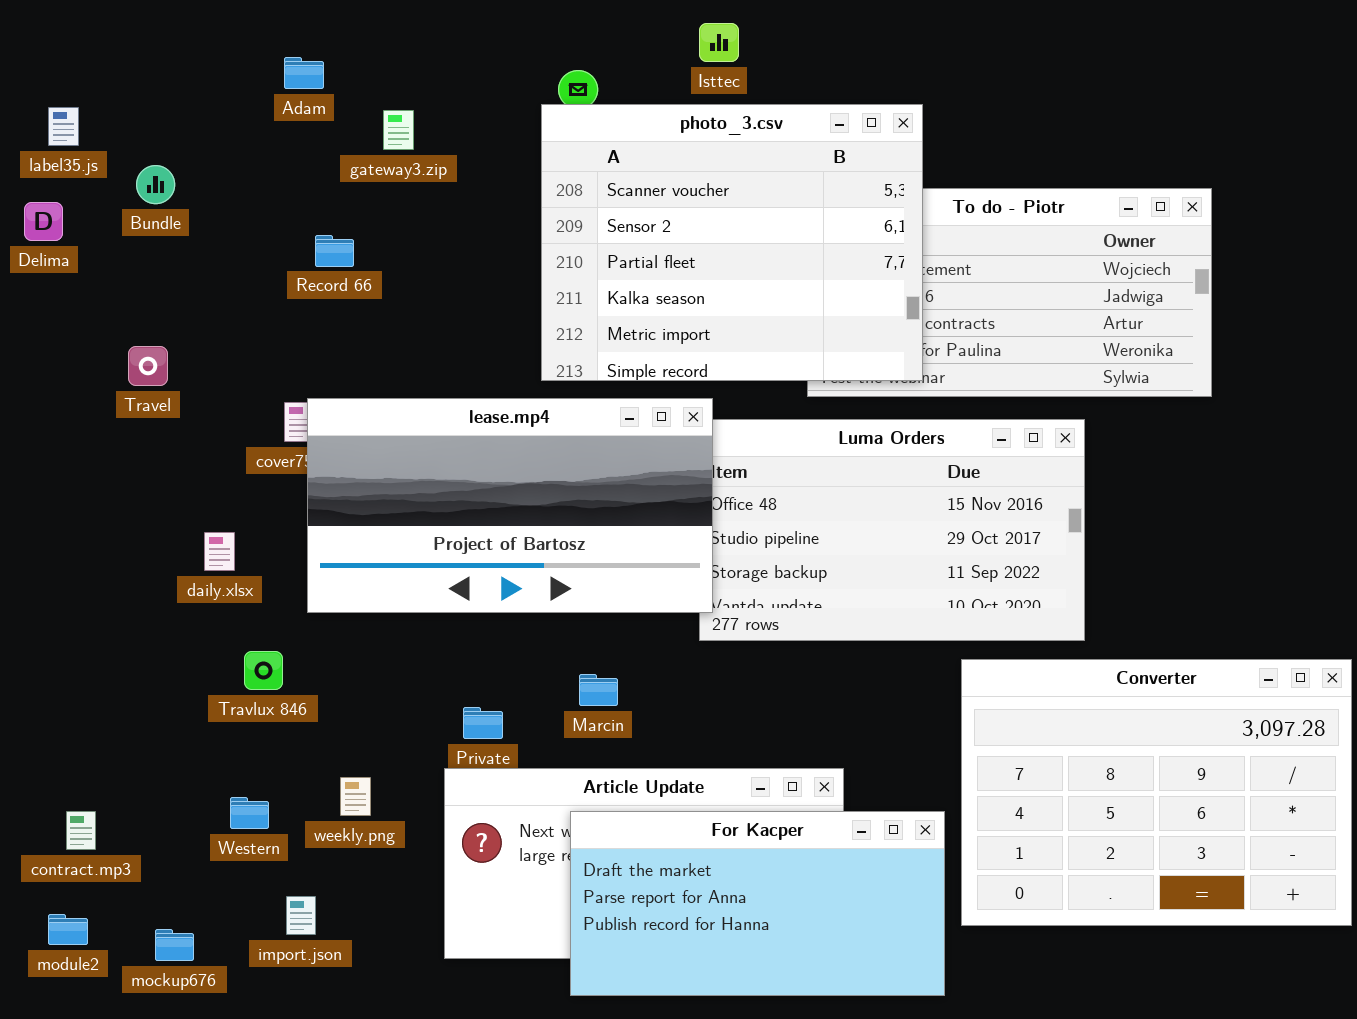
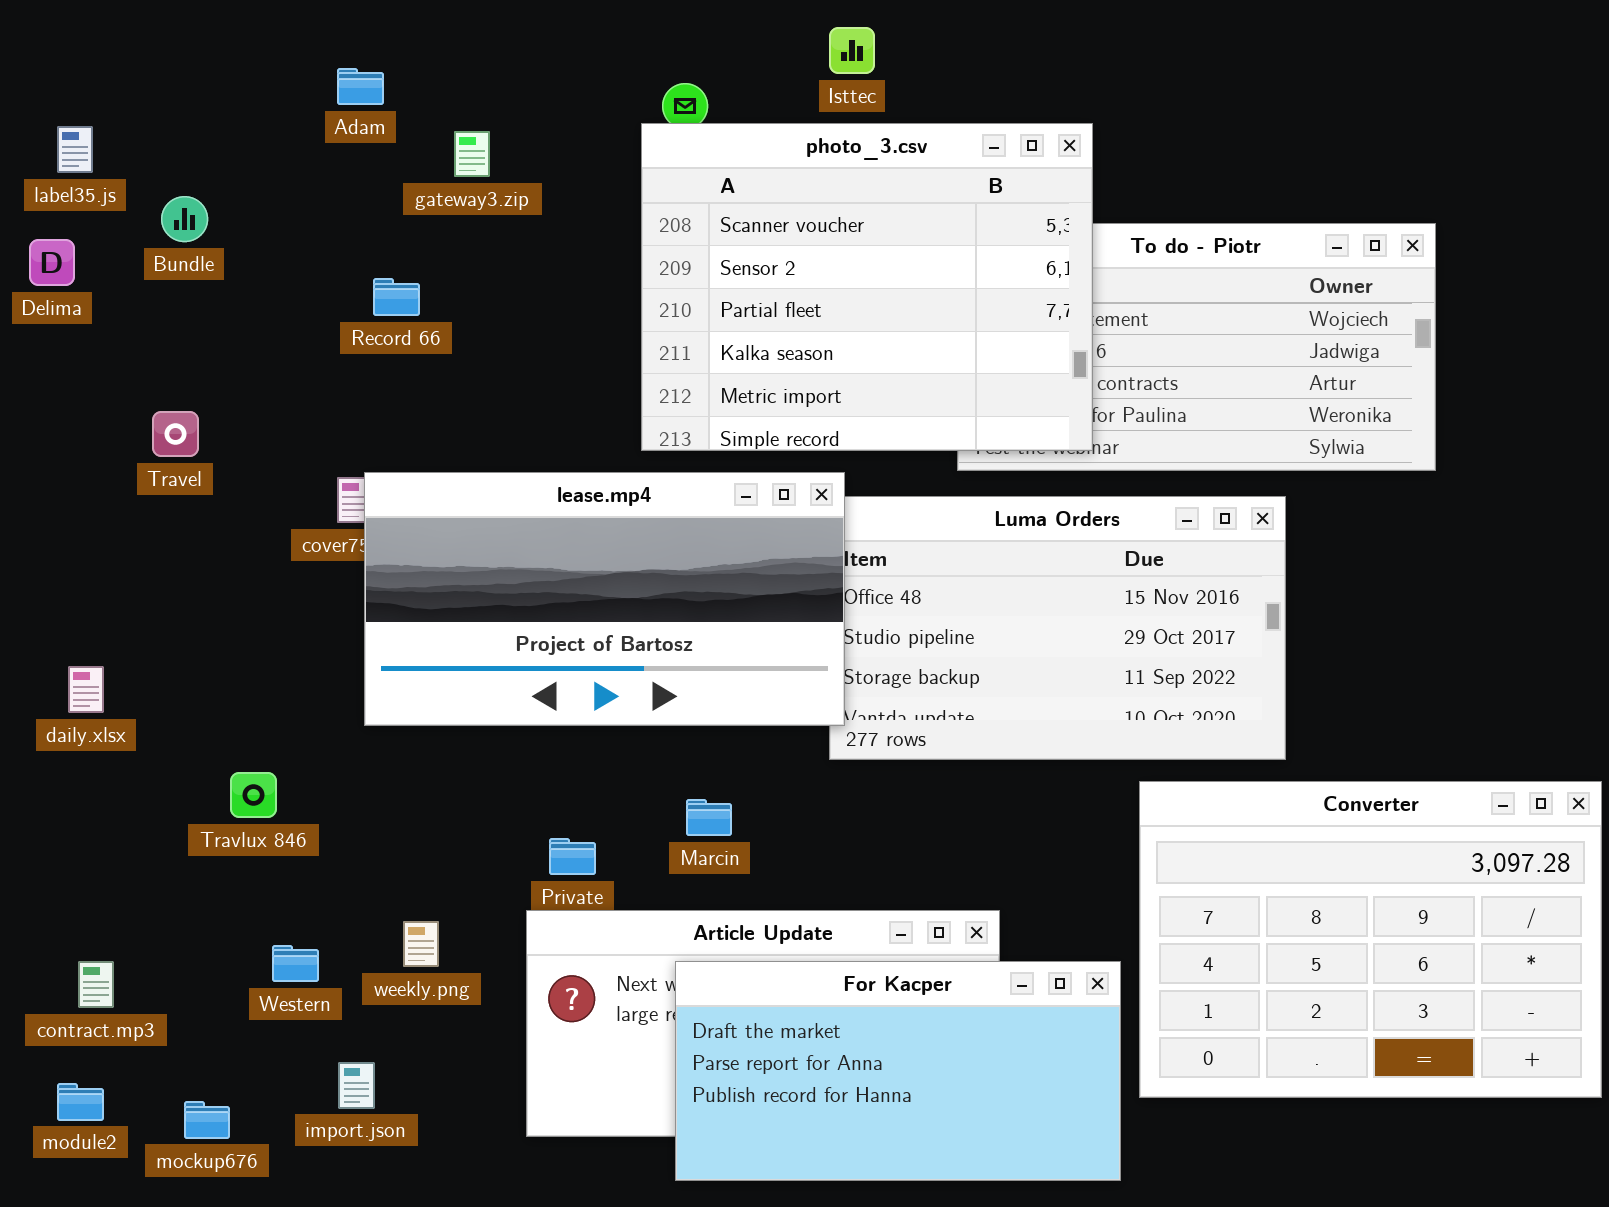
daily.xlsx: [204,532,235,571] -> [68,666,104,713], moved
Travlux 846: [244,651,283,690] -> [230,772,277,818], moved

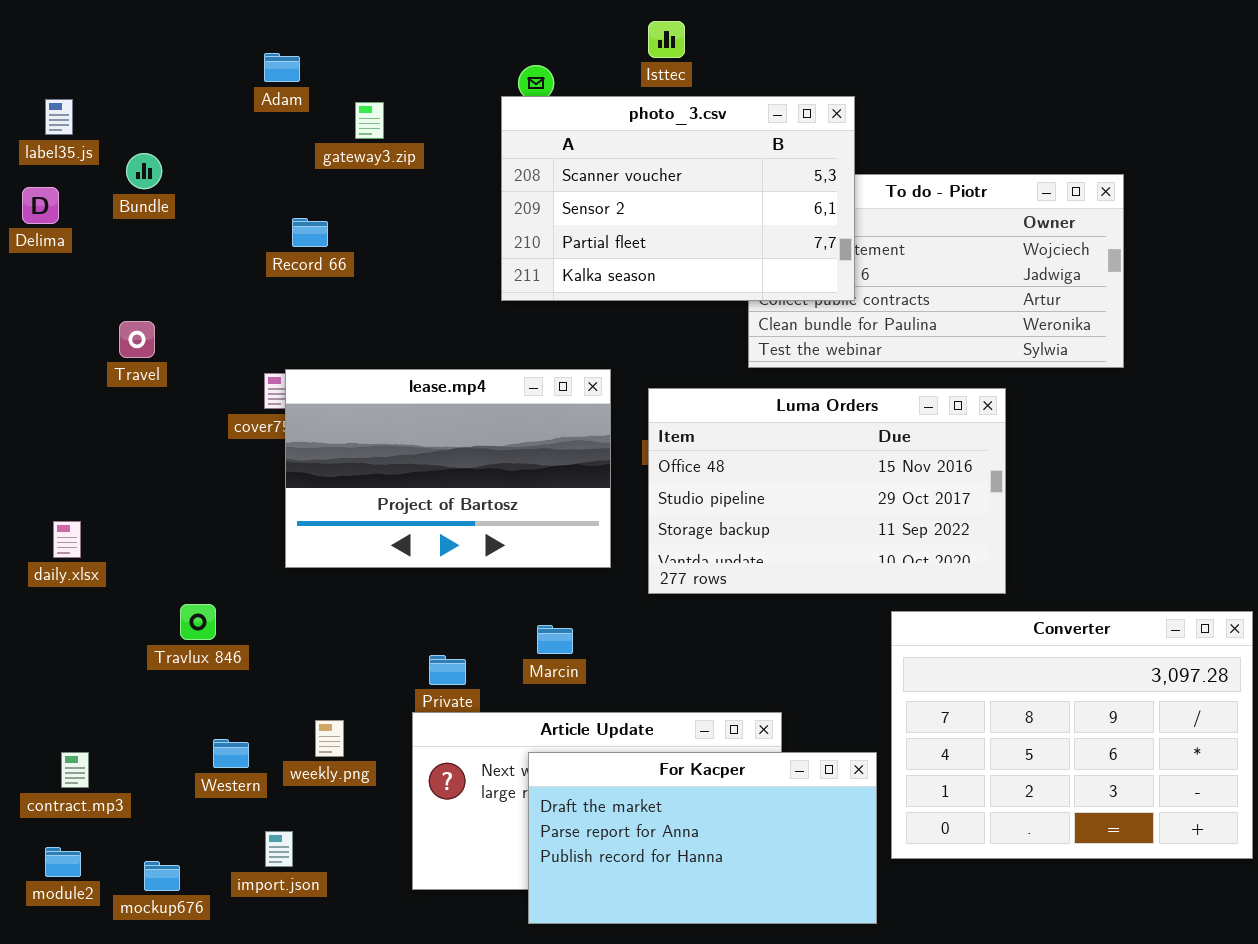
photo_3.csv: [641,123,1093,451] -> [501,96,855,301], resized
lease.mp4: [364,472,845,726] -> [285,369,611,568], resized

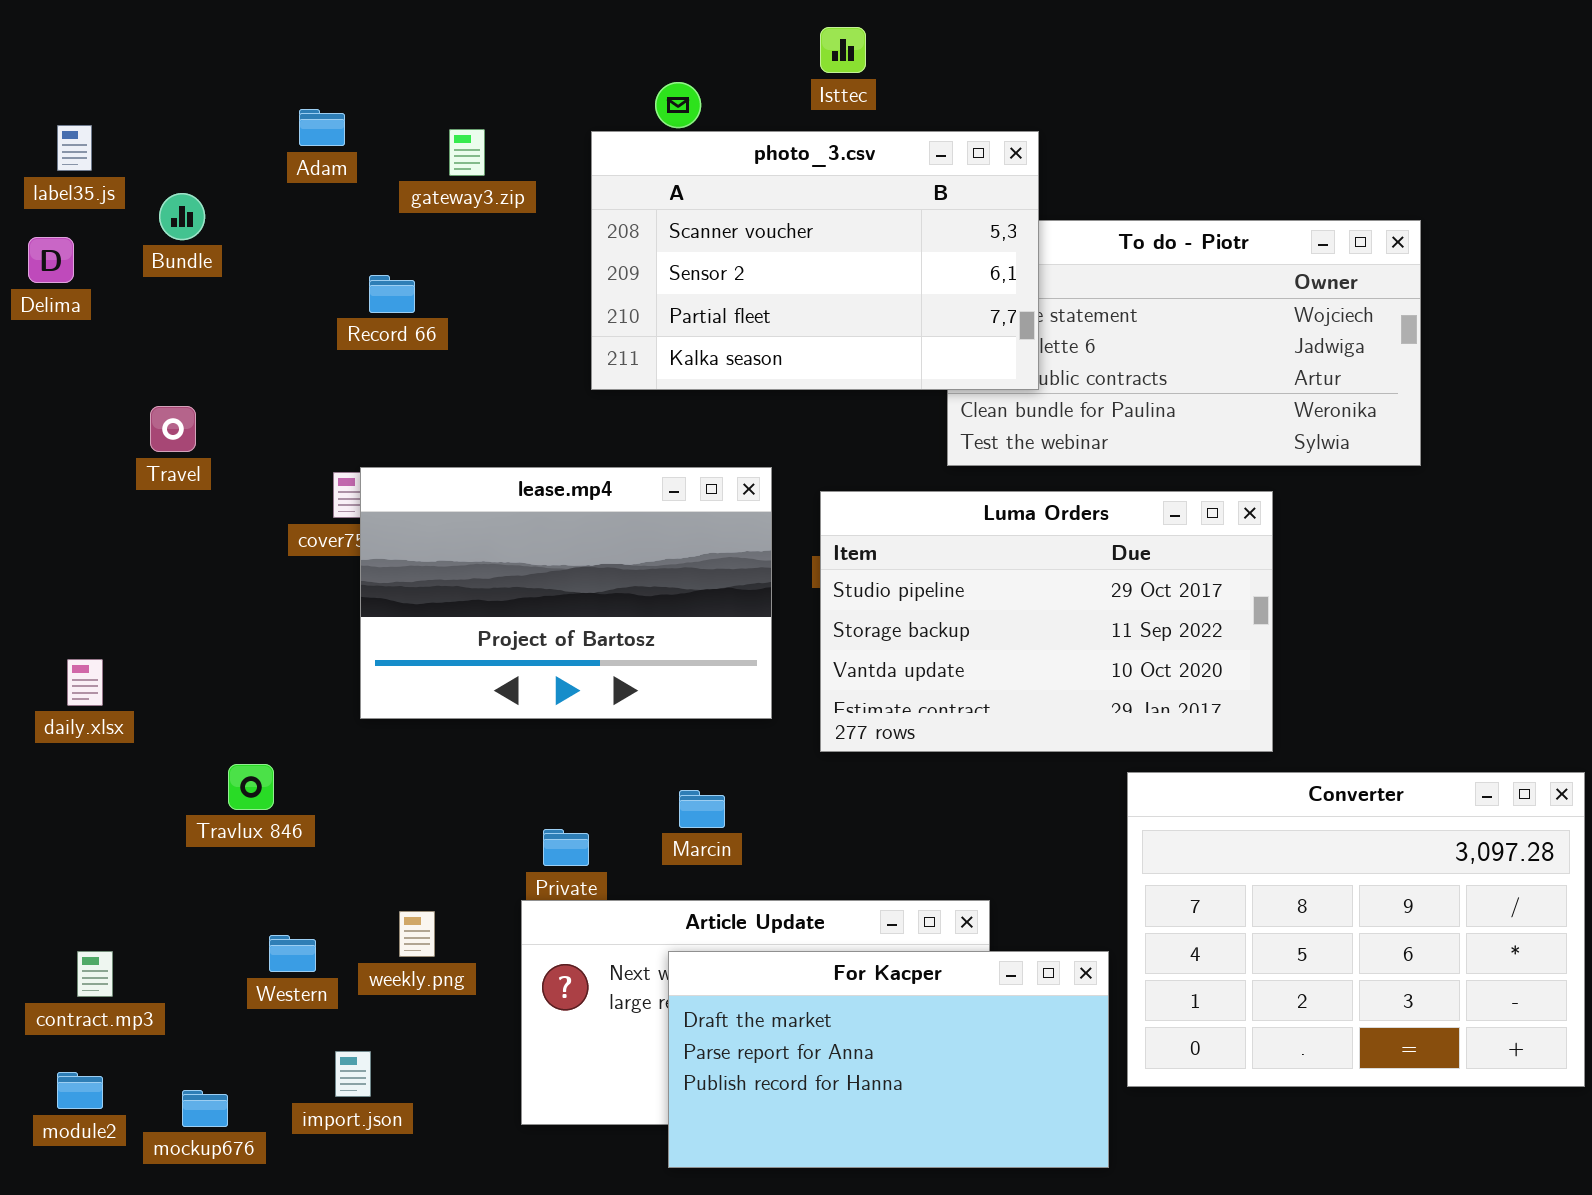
Adam: [264,53,300,82] -> [299,109,345,146], moved
photo_3.csv: [501,96,855,301] -> [591,131,1039,390], moved
Luma Orders: [648,388,1006,594] -> [820,491,1273,752], scrolled down 1 row

